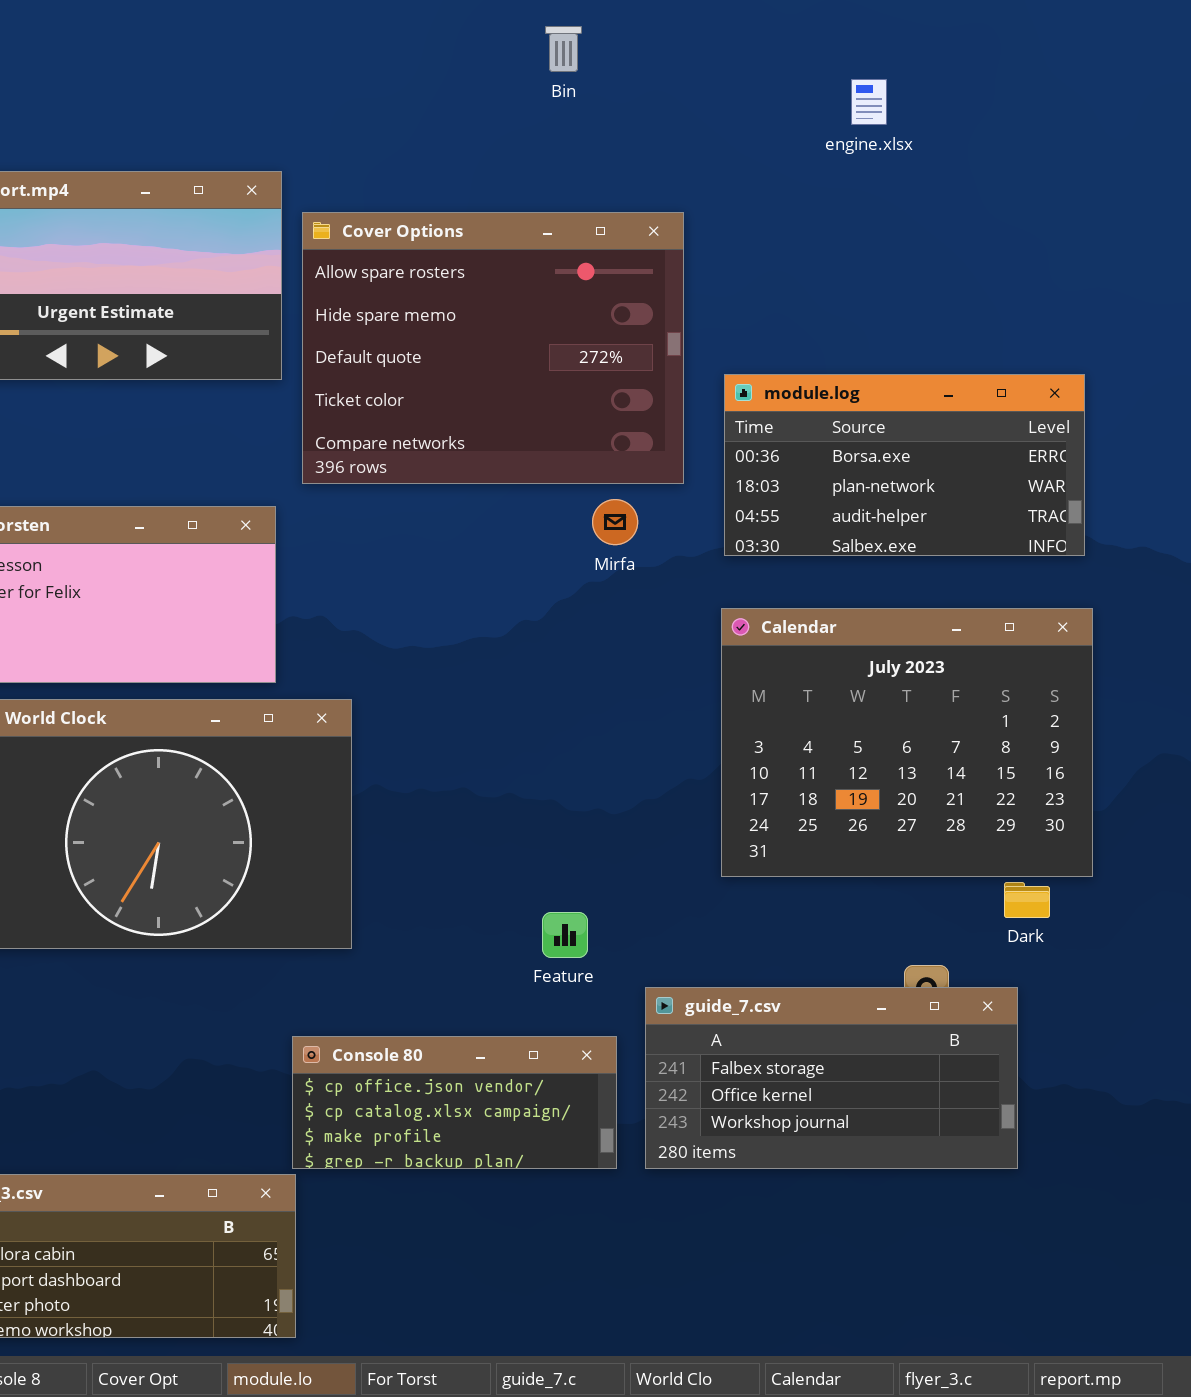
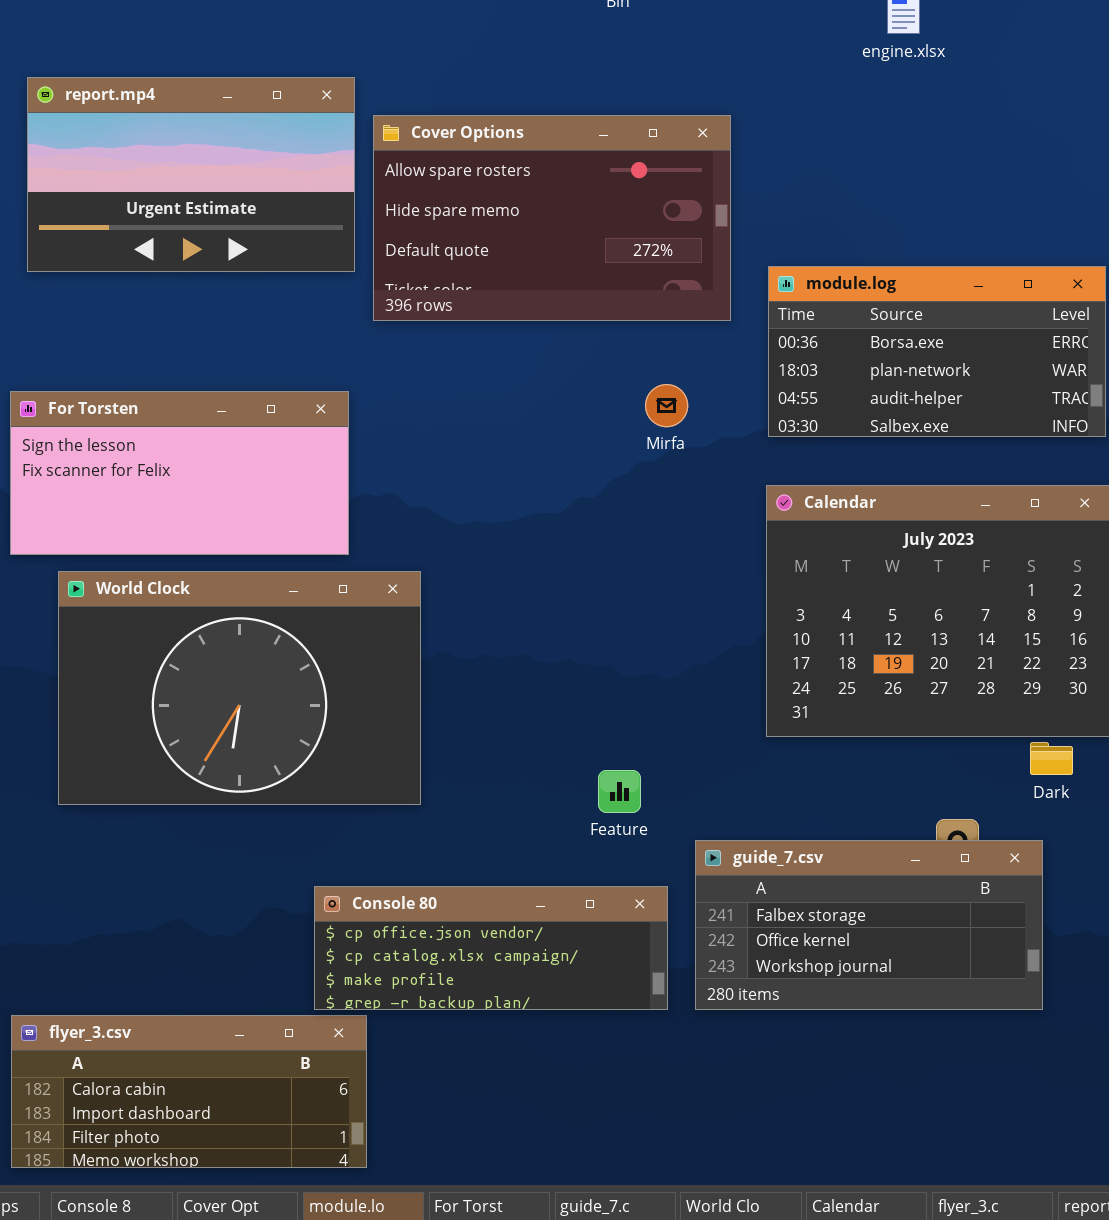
Cover Options: [302,212,684,484] -> [373,115,731,321], resized
Console 80: [292,1036,617,1169] -> [314,886,668,1010], resized

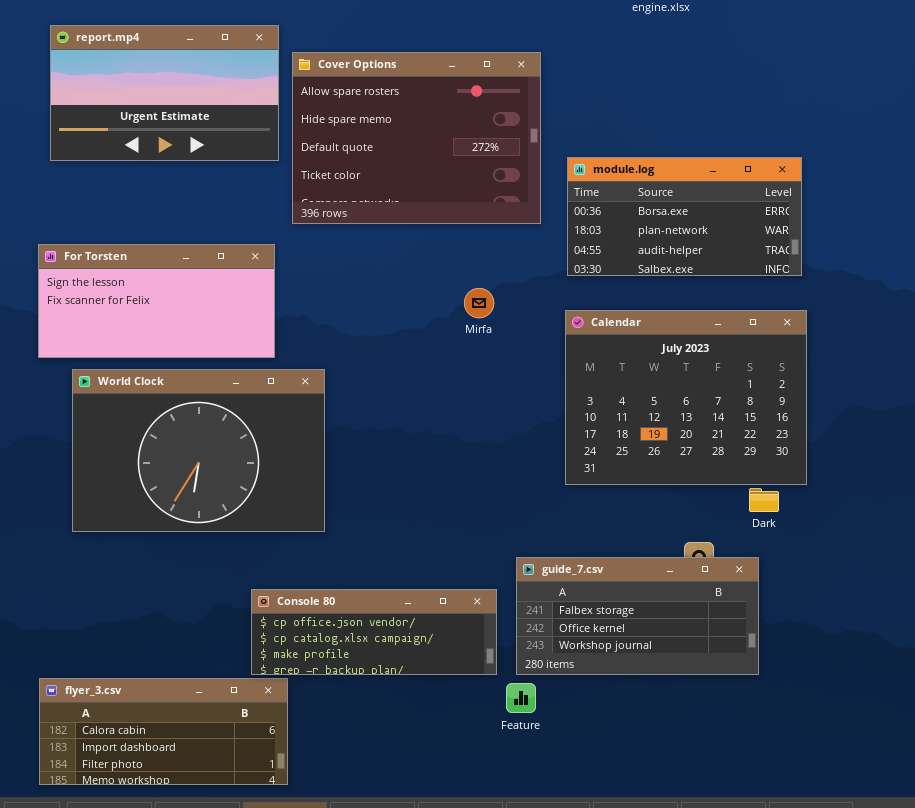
Cover Options: [373,115,731,321] -> [292,52,541,224], resized
Mirfa: [645,384,688,427] -> [464,288,494,318], moved
Feature: [598,770,641,813] -> [506,683,536,713], moved

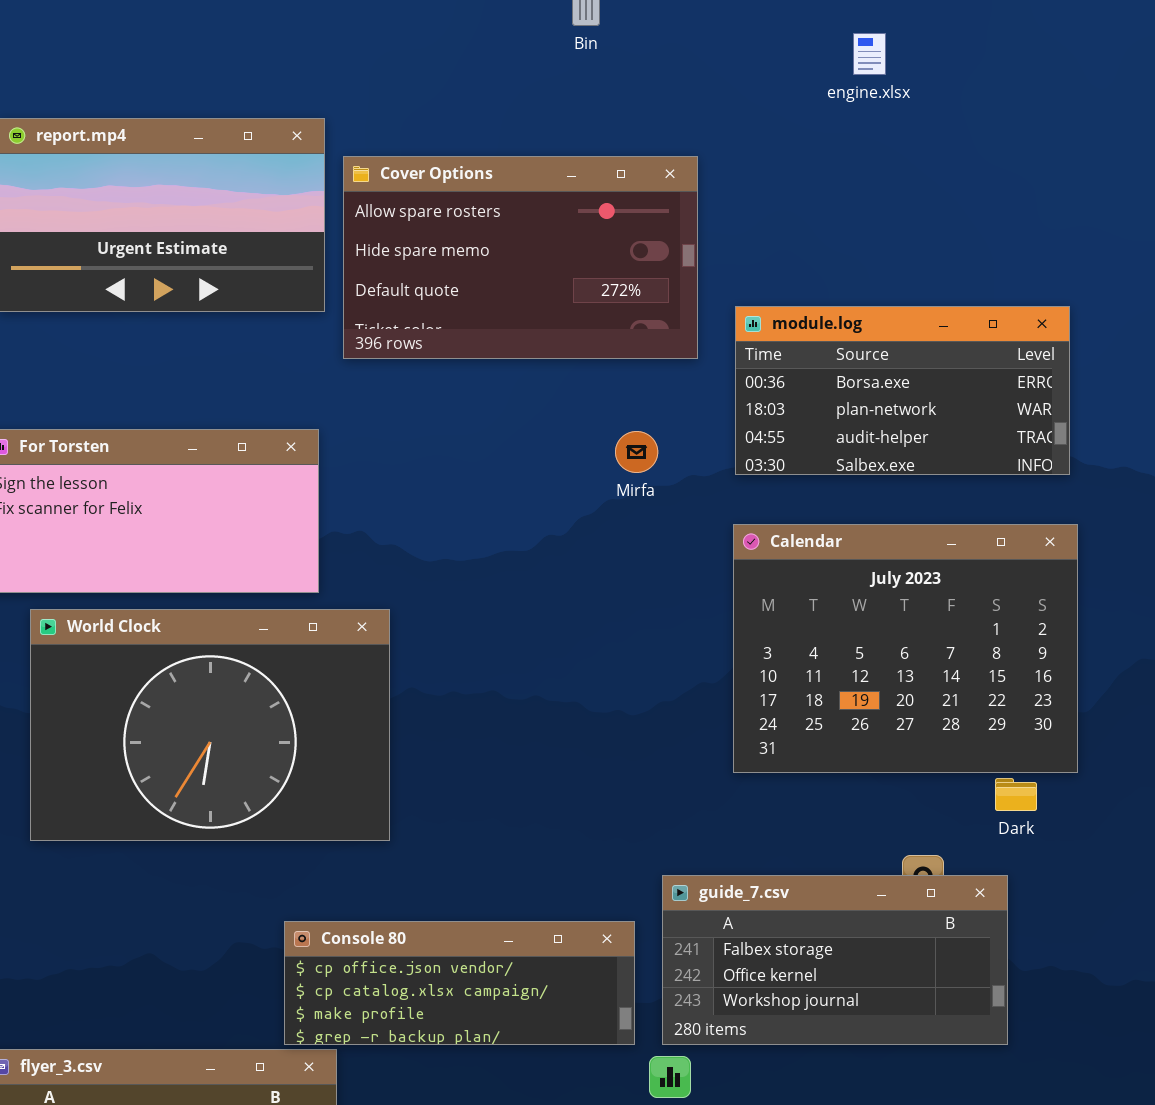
Cover Options: [292,52,541,224] -> [343,156,698,359], resized
Mirfa: [464,288,494,318] -> [615,431,658,473], moved

